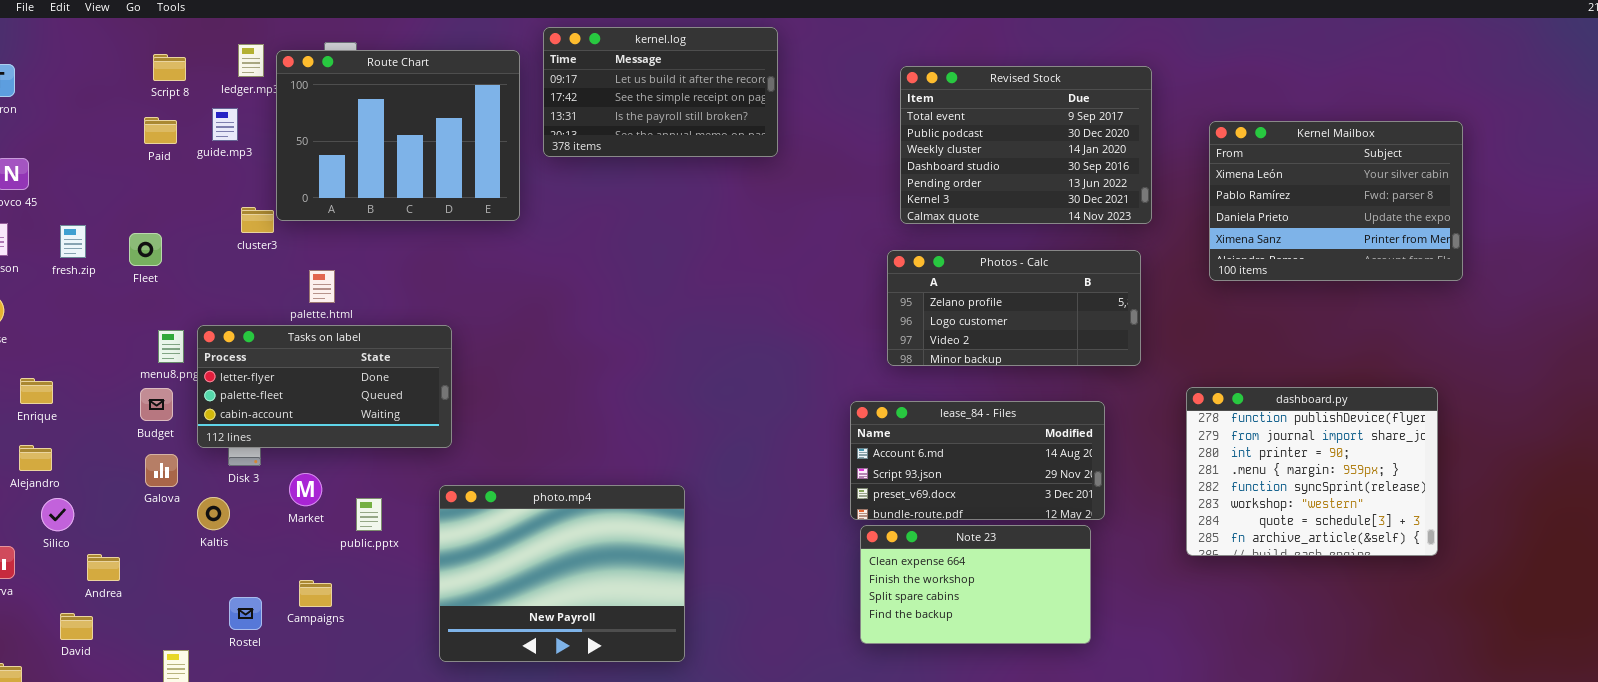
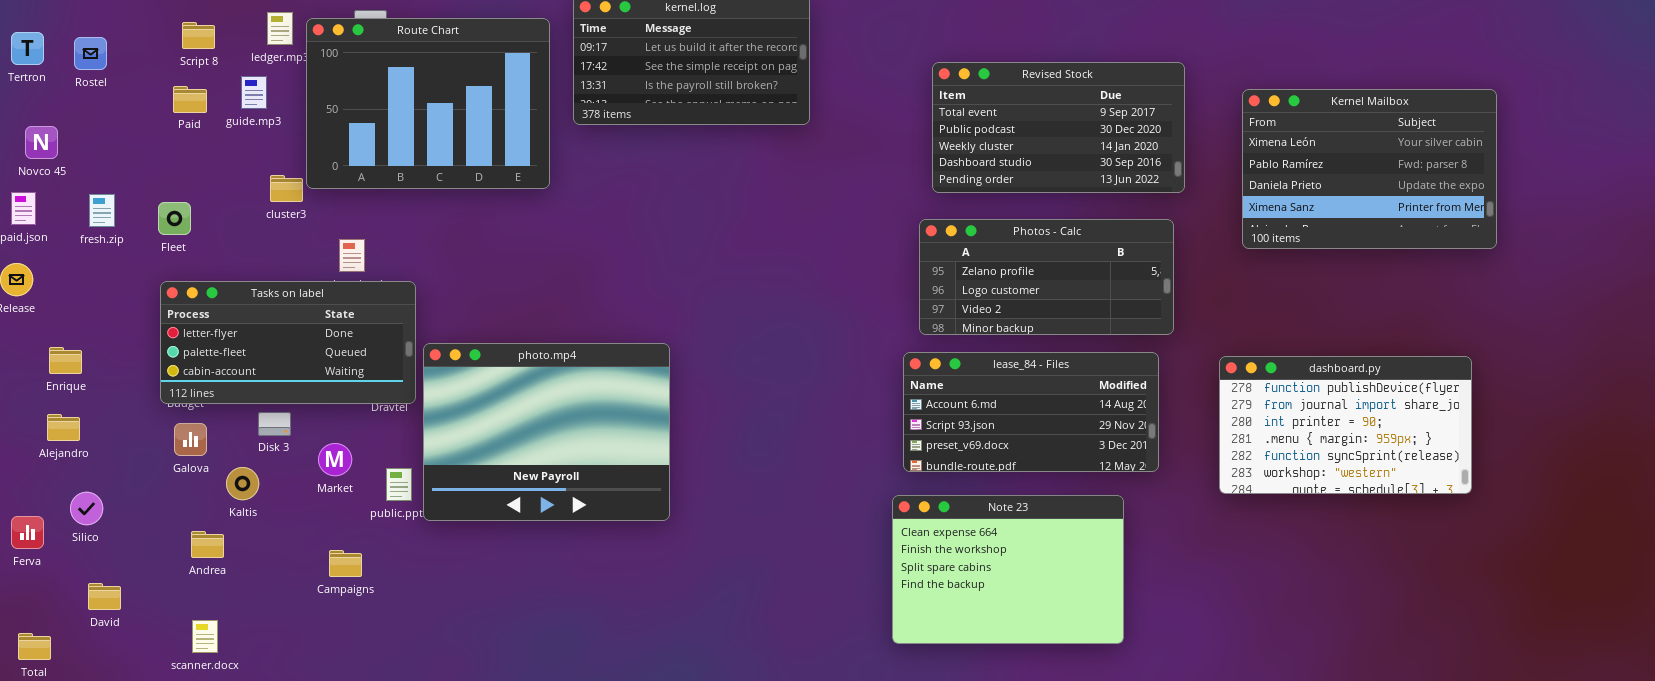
Revised Stock: [900,66,1152,224] -> [932,62,1185,193], resized
Tasks on label: [197,325,452,448] -> [160,281,416,404], moved
dashboard.py: [1186,387,1438,556] -> [1219,356,1472,494], resized
lease_84 - Files: [850,401,1105,520] -> [903,352,1159,472], moved
photo.mp4: [439,485,685,662] -> [423,343,670,521], moved
Silico: [41,498,74,531] -> [70,492,103,525], moved
Note 23: [860,525,1091,644] -> [892,495,1124,644], resized
Andrea: [87,554,120,581] -> [191,531,224,558], moved
Rostel: [229,597,262,630] -> [74,37,107,70], moved

